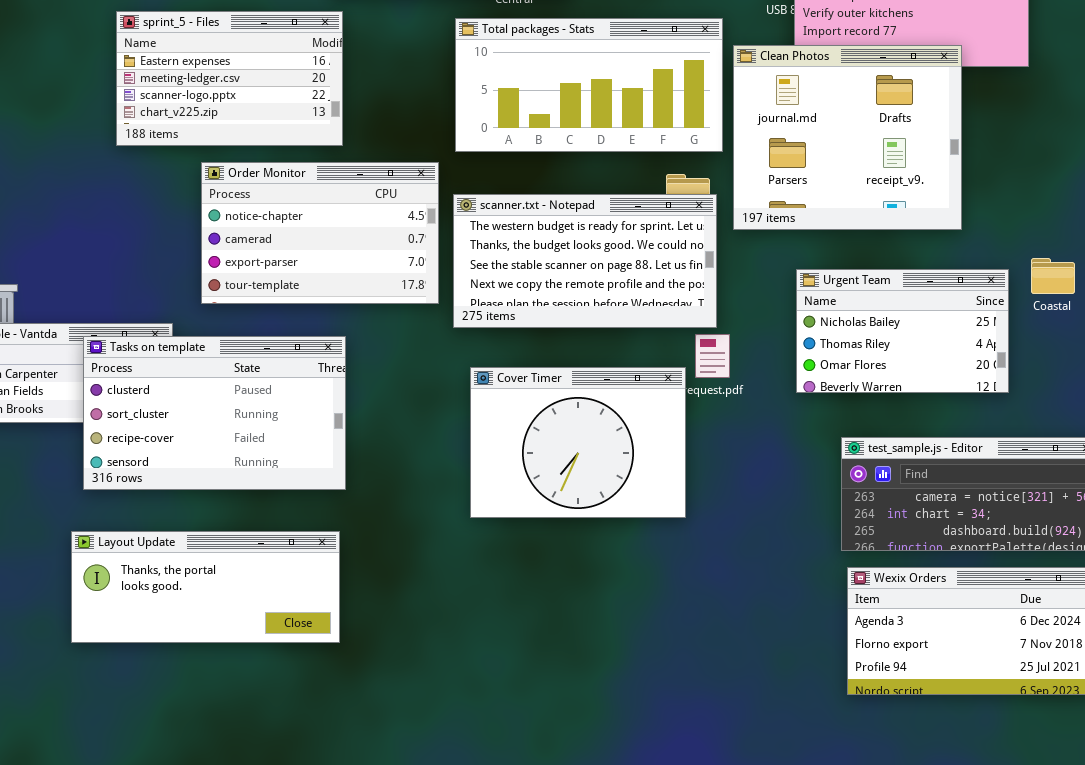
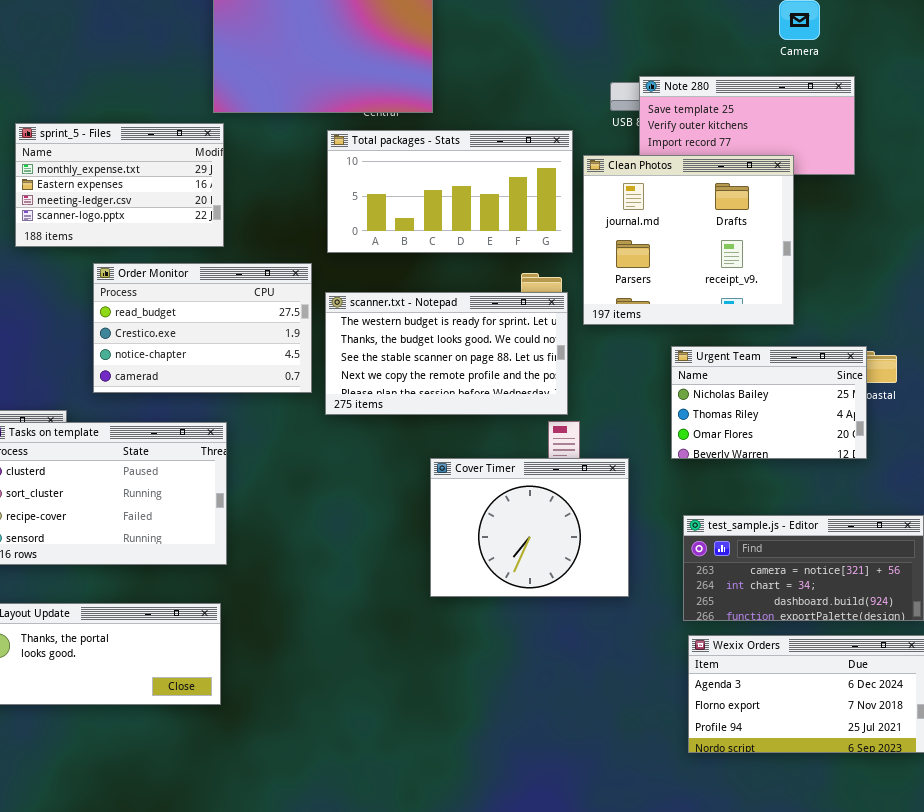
sprint_5 - Files: [116,11,343,146] -> [15,123,224,247], scrolled up 1 row
Order Monitor: [201,162,439,304] -> [93,263,312,393], scrolled up 2 rows
Urgent Team: [796,269,1009,393] -> [671,346,867,459], moved
Cover Timer: [470,367,686,518] -> [430,458,629,597], moved

